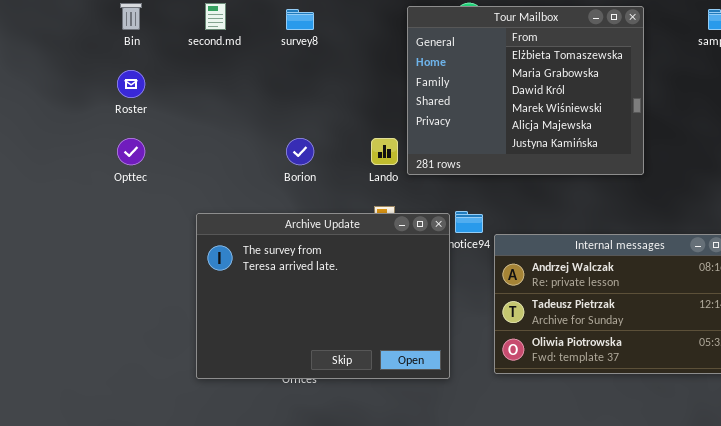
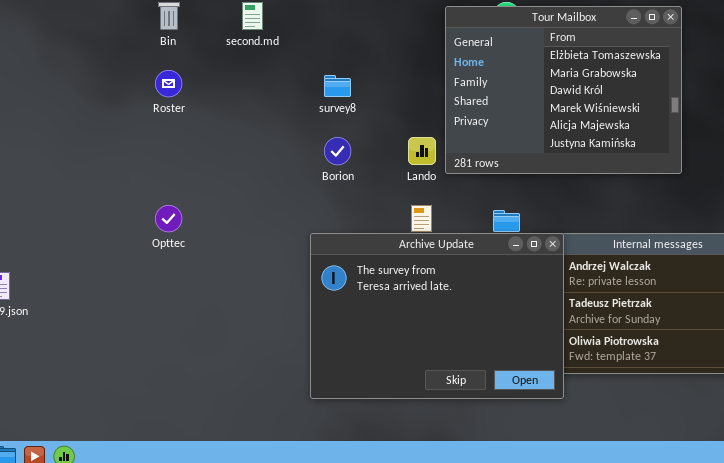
survey8: [286,9,314,30] -> [324,75,351,97], moved
Opttec: [117,138,145,165] -> [155,205,182,232], moved
Archive Update: [196,213,450,379] -> [310,233,564,399], moved

